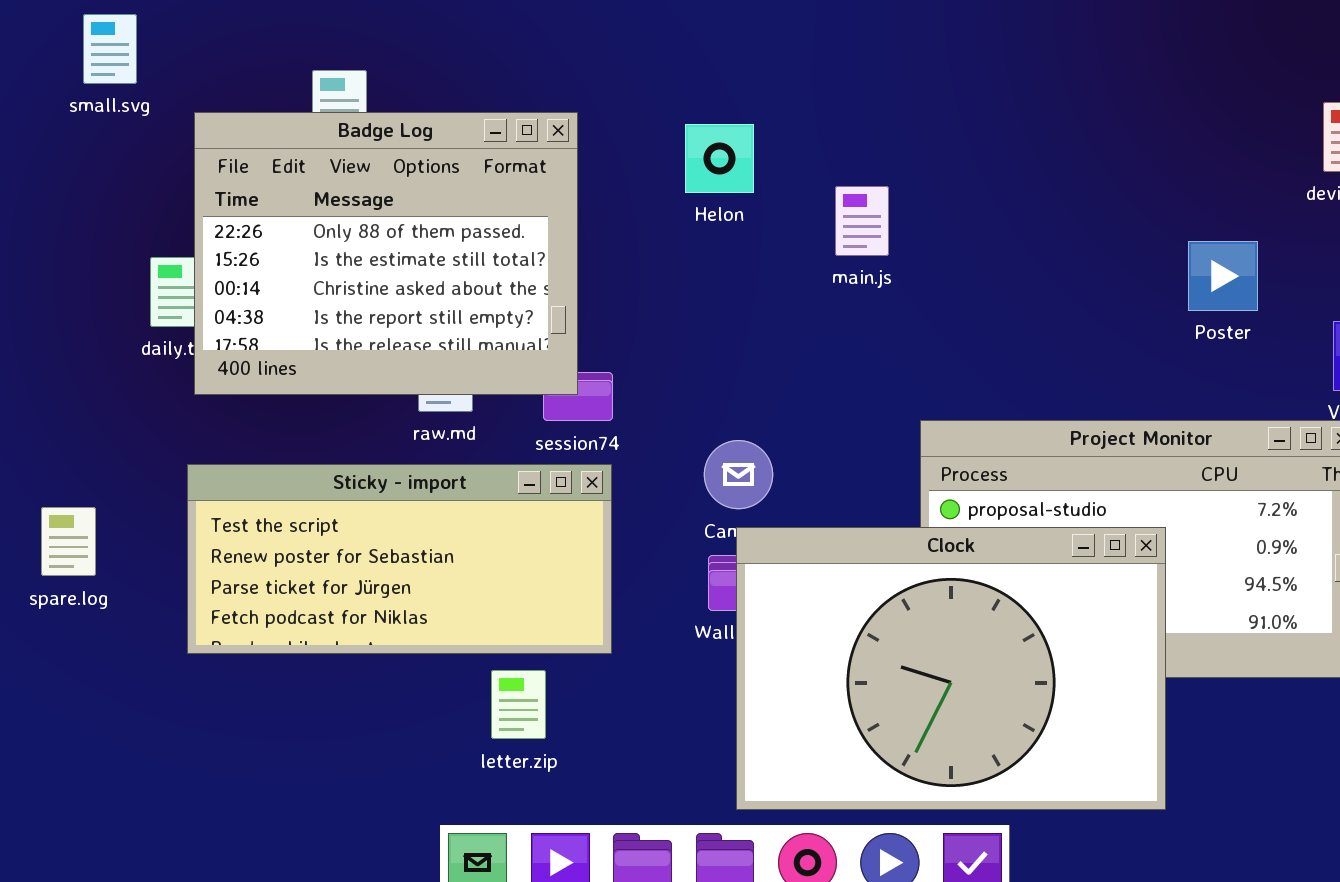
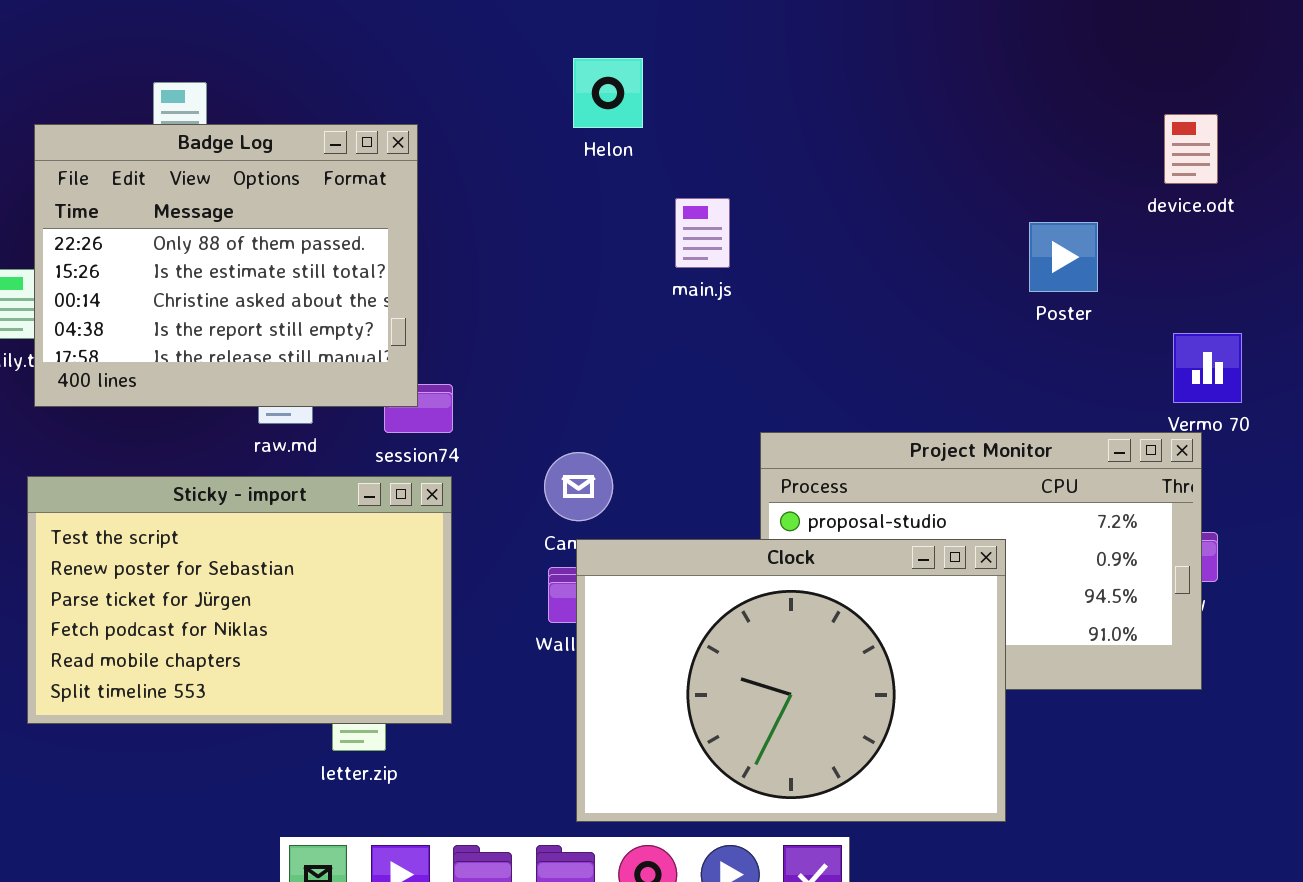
Helon: [685,124,754,193] -> [573,58,643,128], moved
Poster: [1188,241,1258,311] -> [1029,222,1098,292], moved
Sticky - import: [187,464,612,654] -> [27,476,452,724], resized

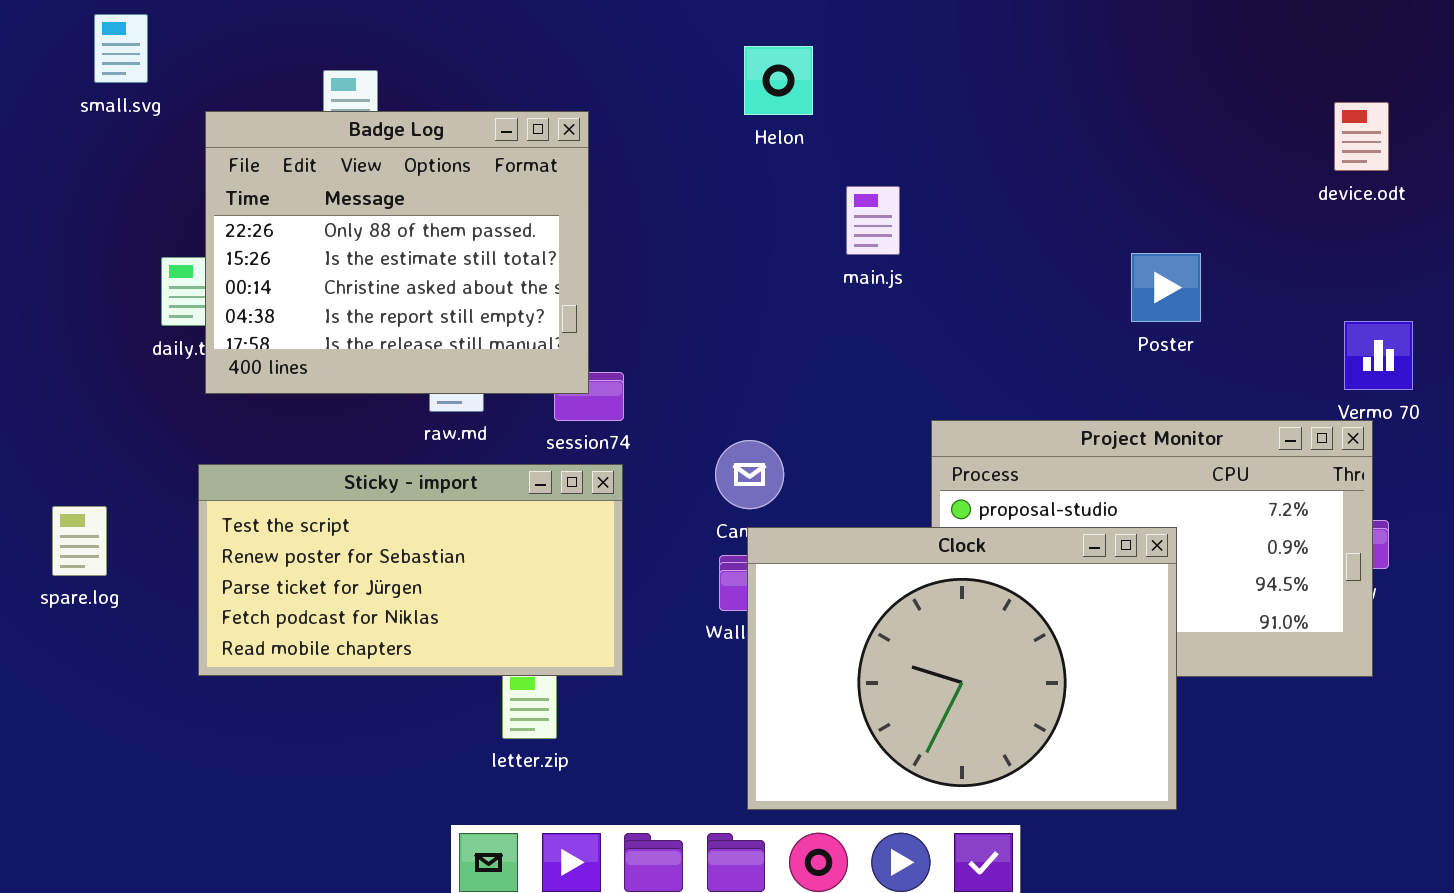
Poster: [1029,222,1098,292] -> [1131,253,1201,322], moved
Sticky - import: [27,476,452,724] -> [198,464,623,676], resized

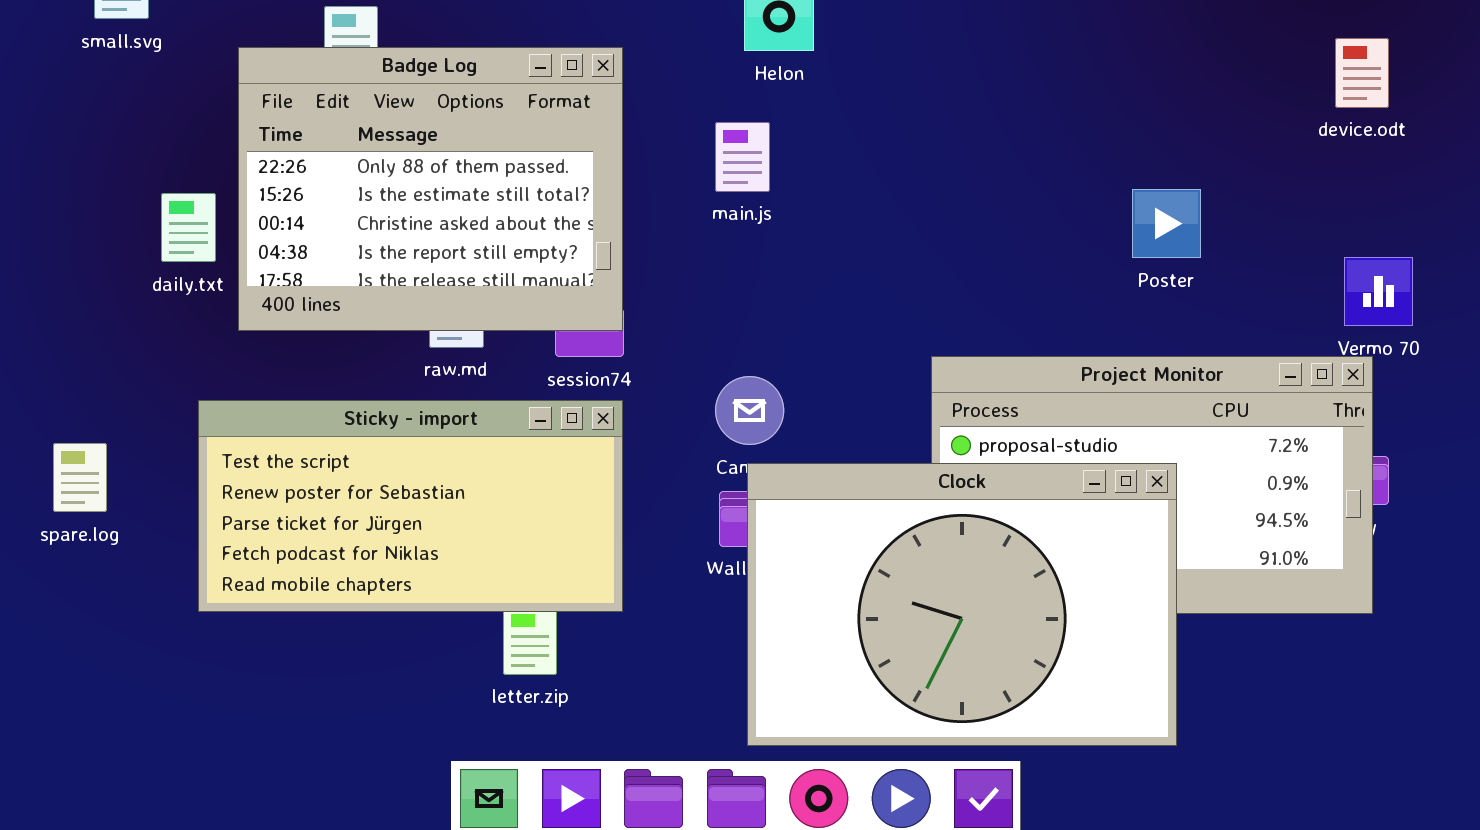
Badge Log: [205,111,589,394] -> [238,47,623,331], moved
main.js: [846,186,900,255] -> [715,122,770,192], moved

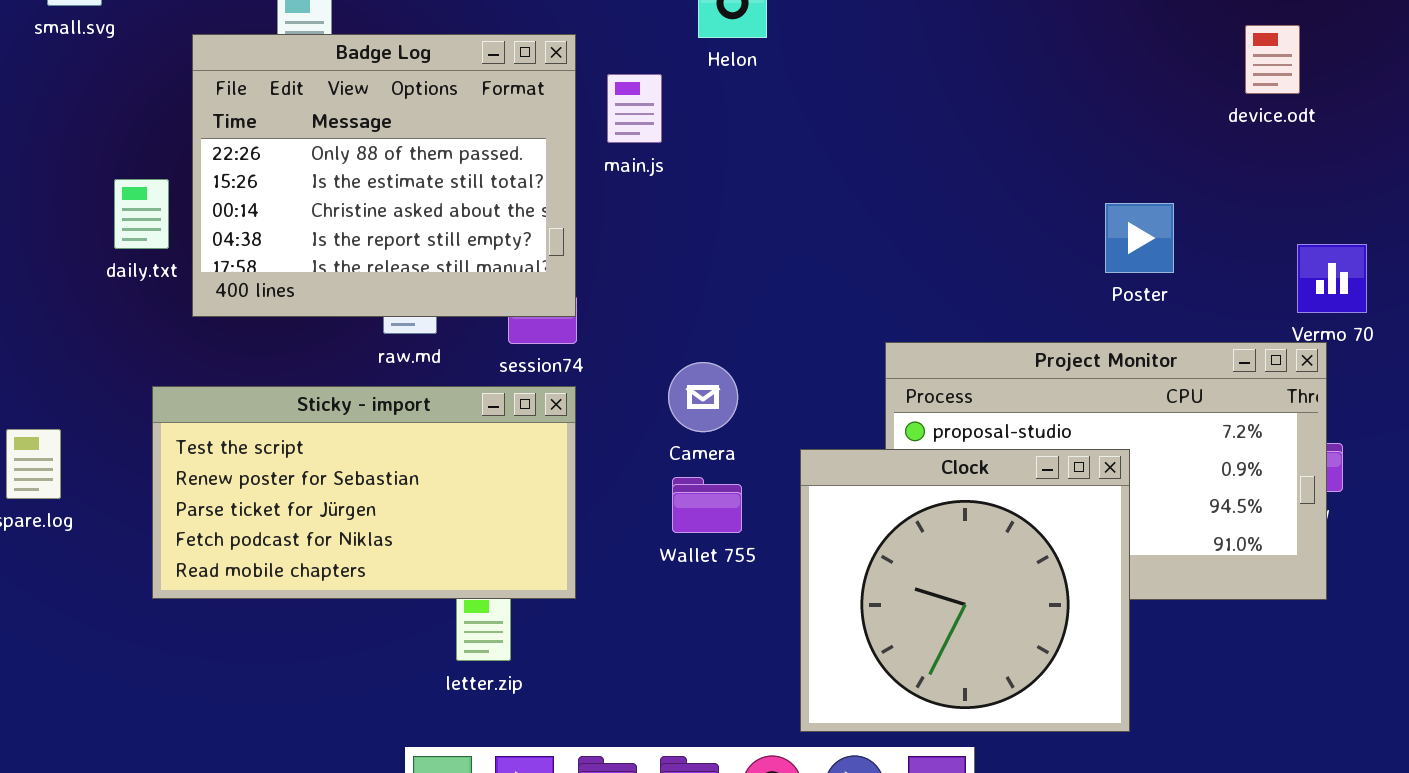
device.odt: [1335,38,1389,108] -> [1245,25,1300,94], moved
main.js: [715,122,770,192] -> [607,74,662,143], moved
Poster: [1132,189,1201,258] -> [1105,203,1174,273], moved
Clock: [747,463,1177,746] -> [800,449,1130,732], resized

